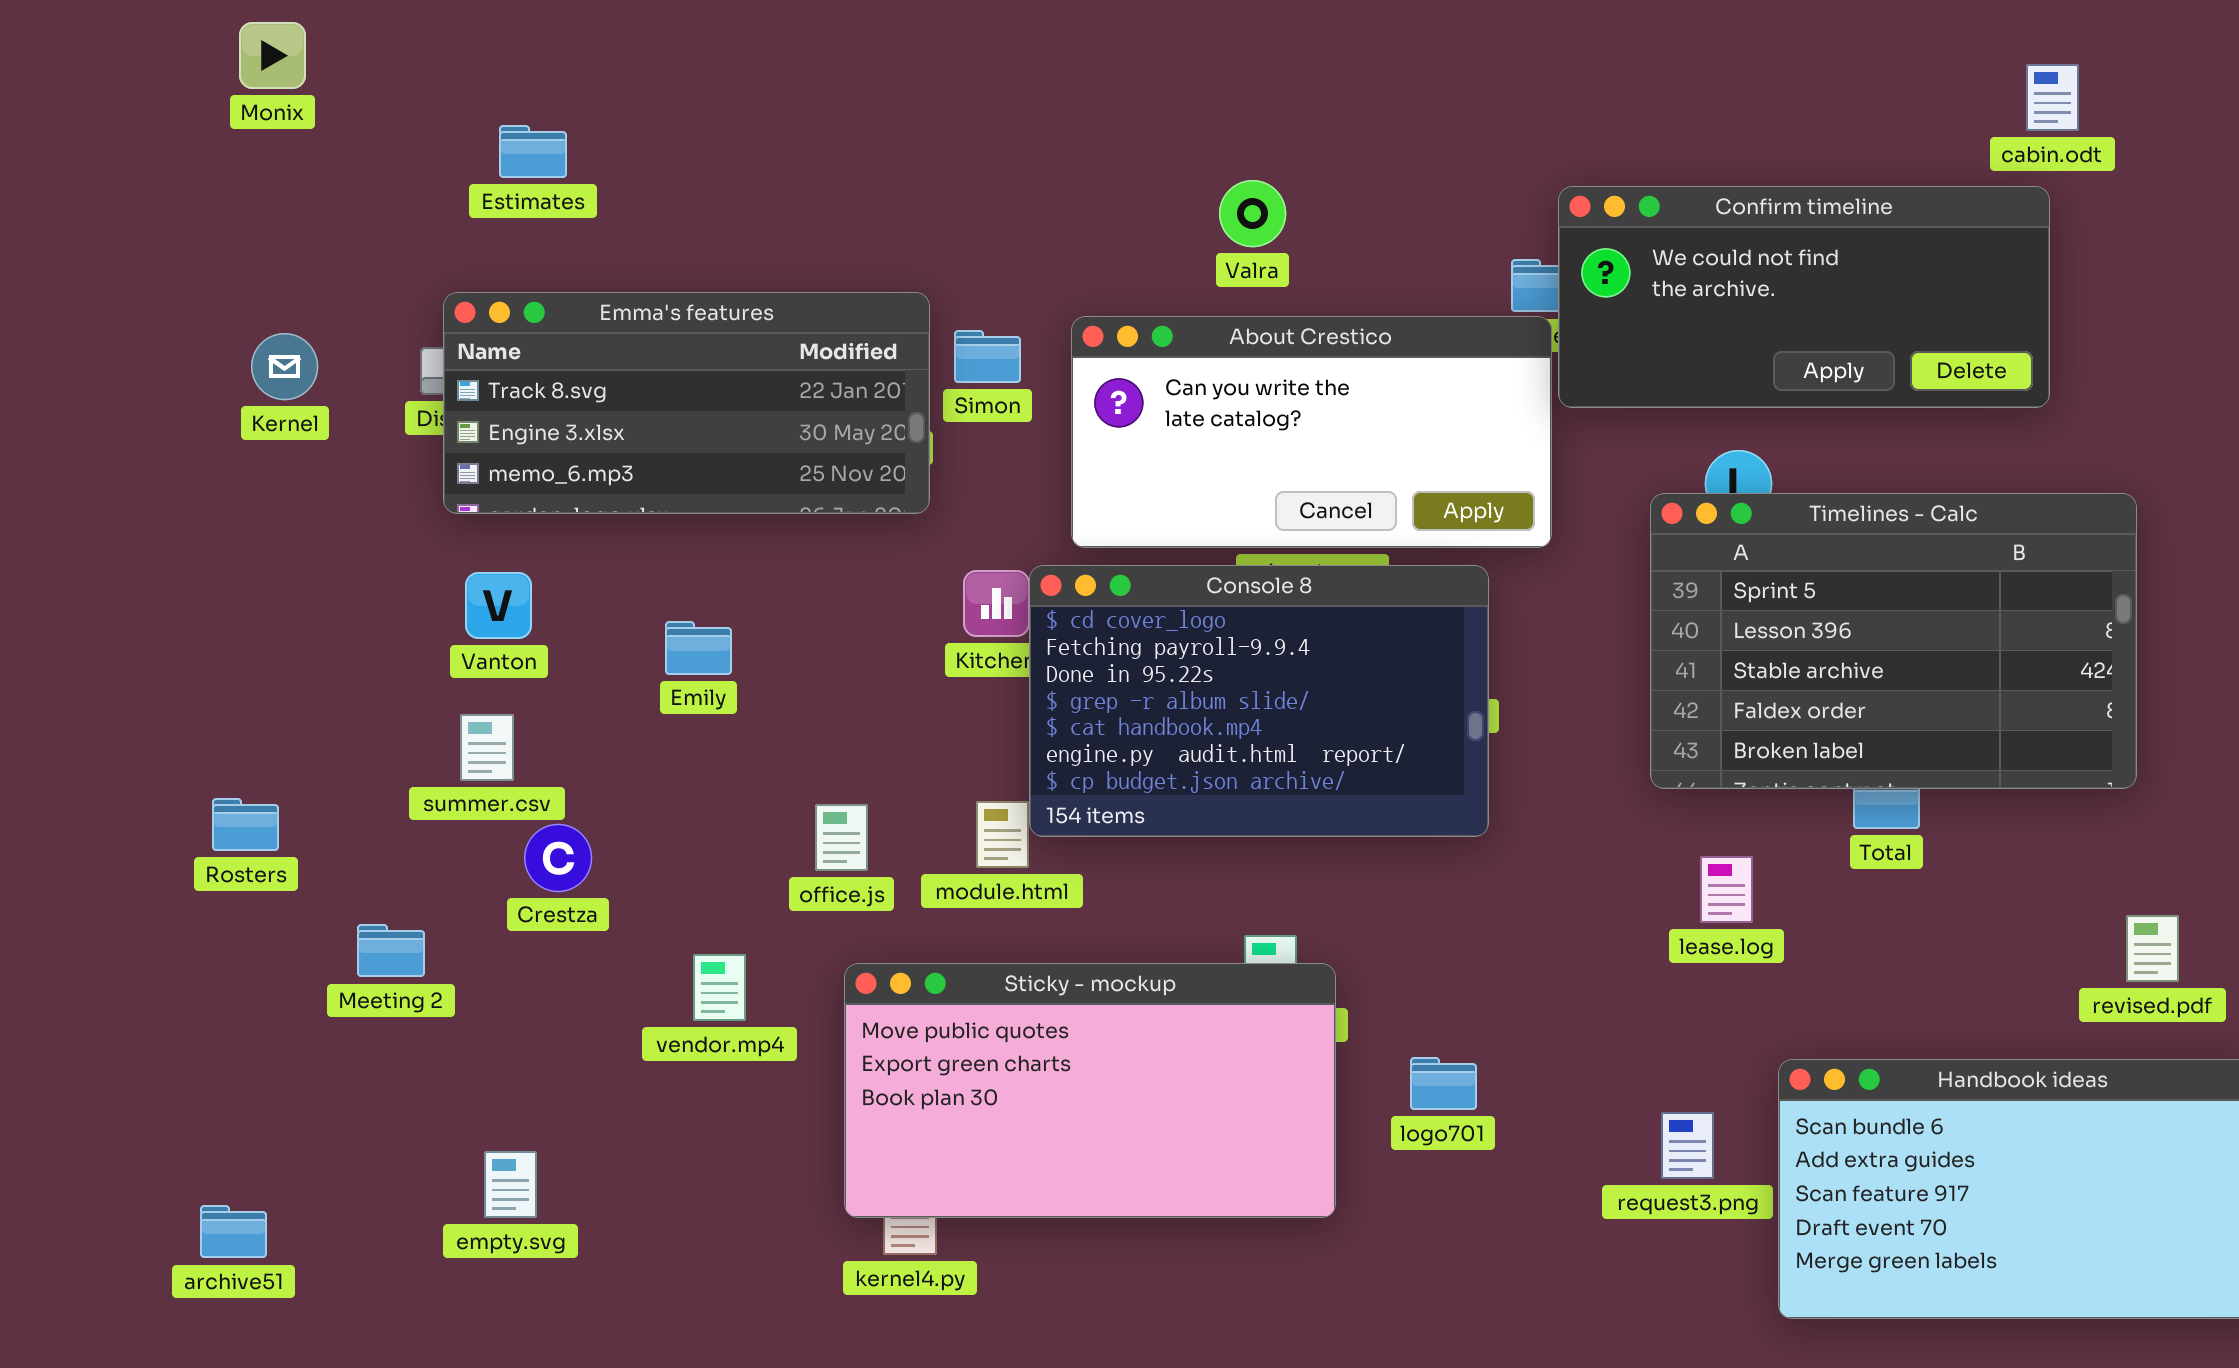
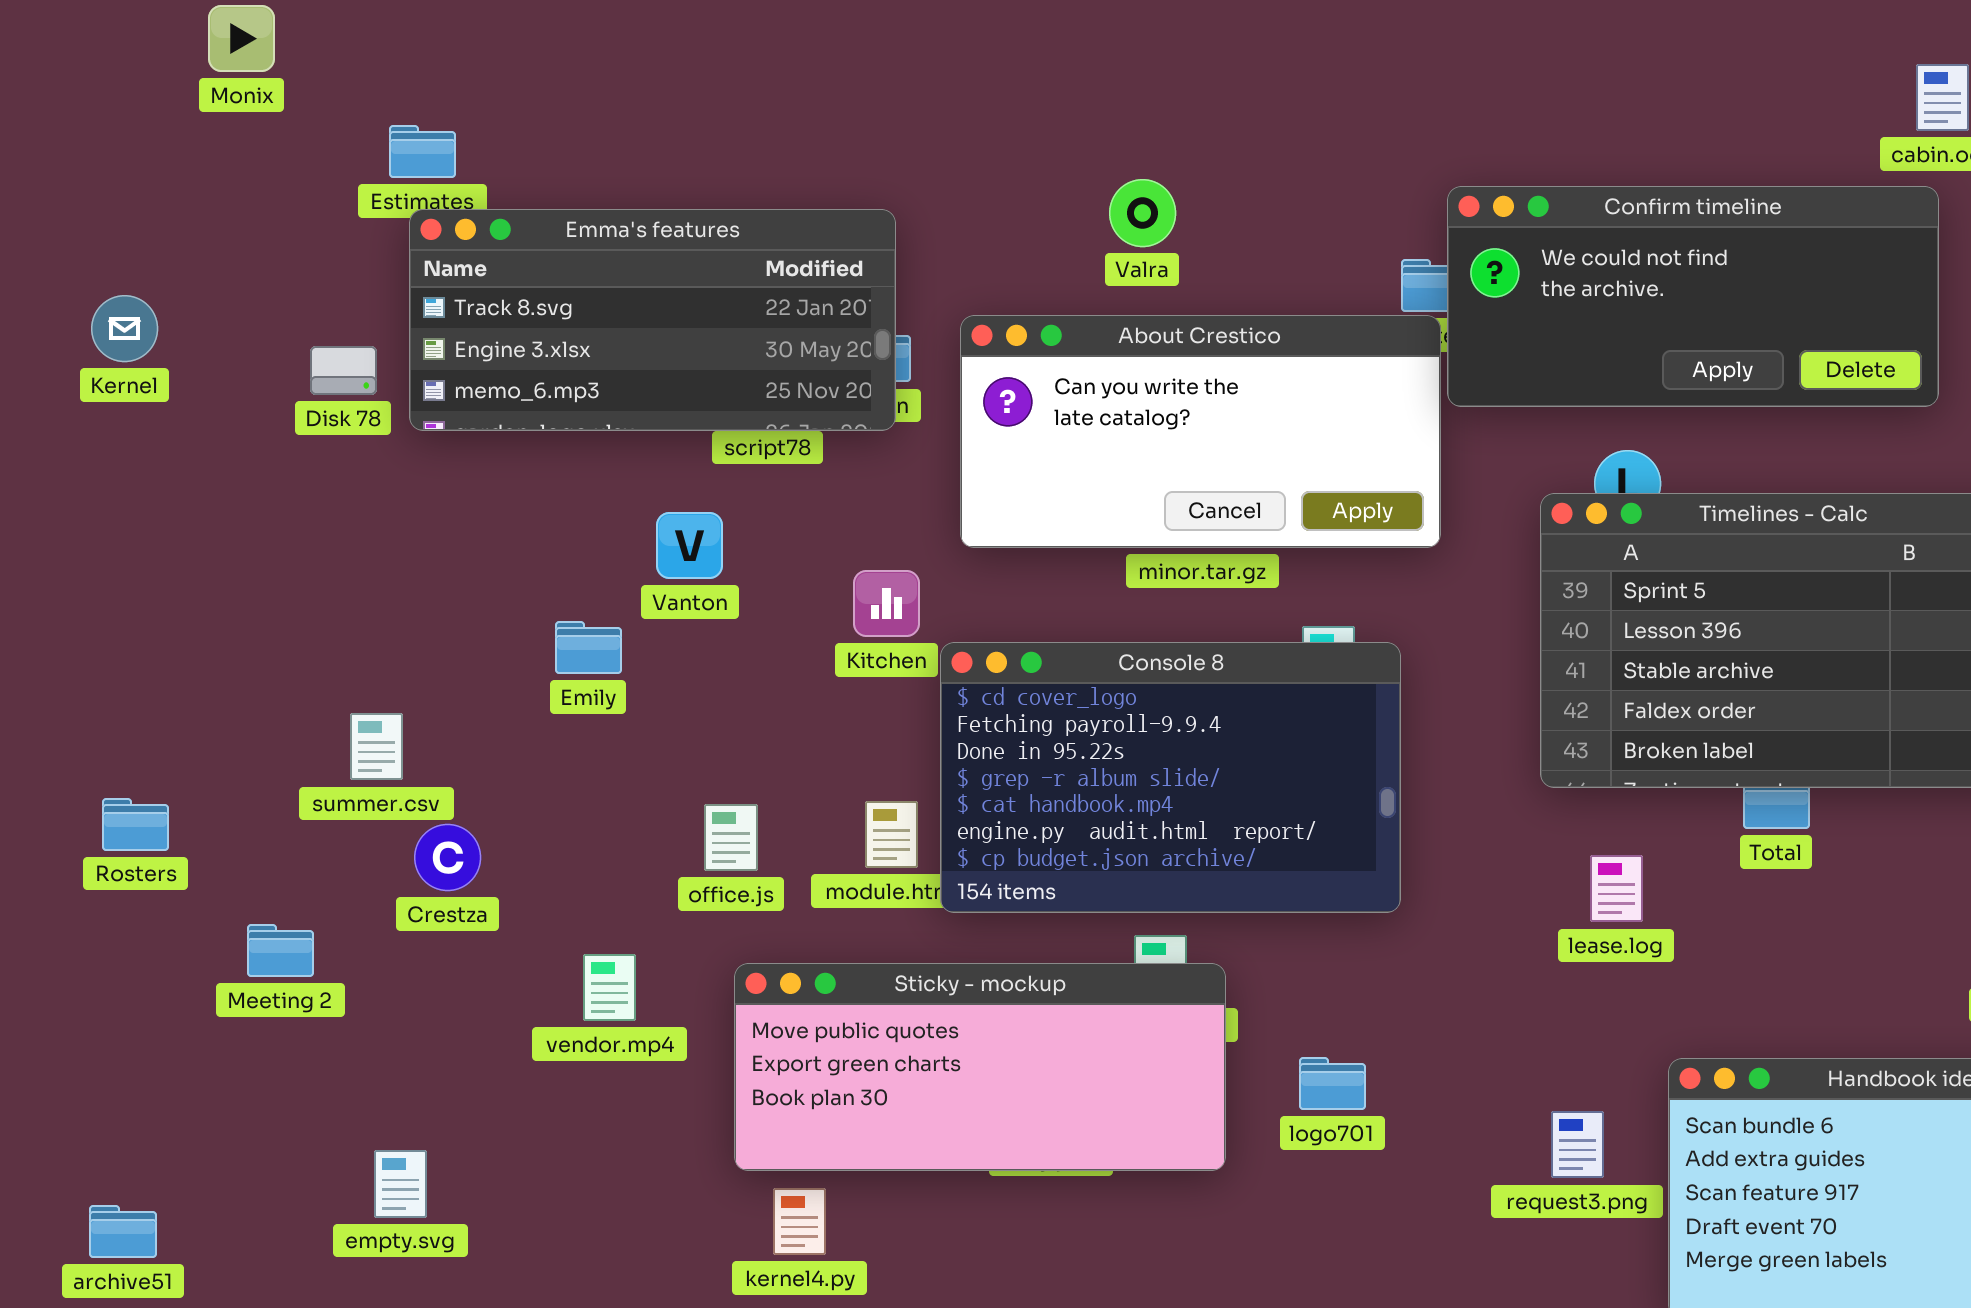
Monix: [239,22,306,89] -> [208,5,275,72], moved
Emma's features: [443,292,930,514] -> [409,209,896,431], moved
Kernel: [251,333,318,400] -> [91,295,158,362], moved
Console 8: [1029,565,1489,837] -> [940,642,1401,913], moved
Vanton: [465,572,532,639] -> [656,512,723,579], moved
Sticky - mockup: [844,963,1336,1218] -> [734,963,1226,1171], resized

